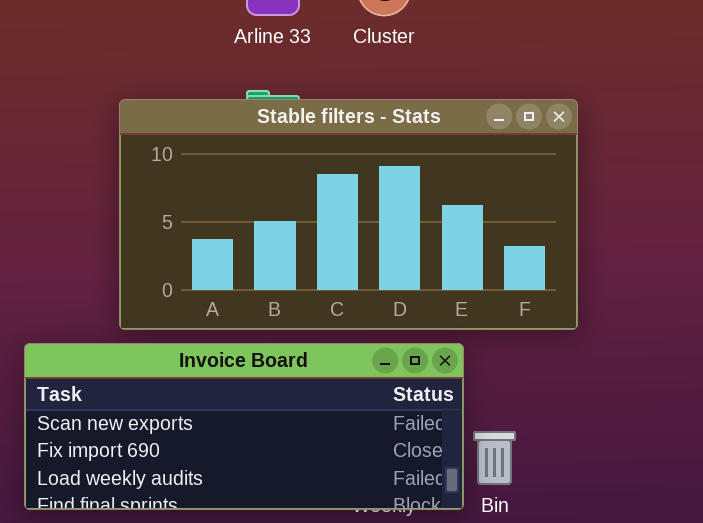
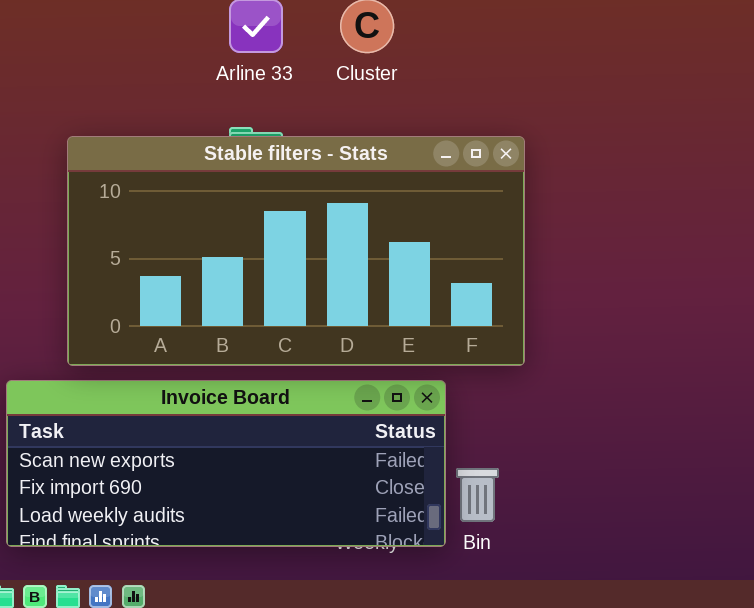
Stable filters - Stats: [119,99,578,330] -> [67,136,525,366], moved

